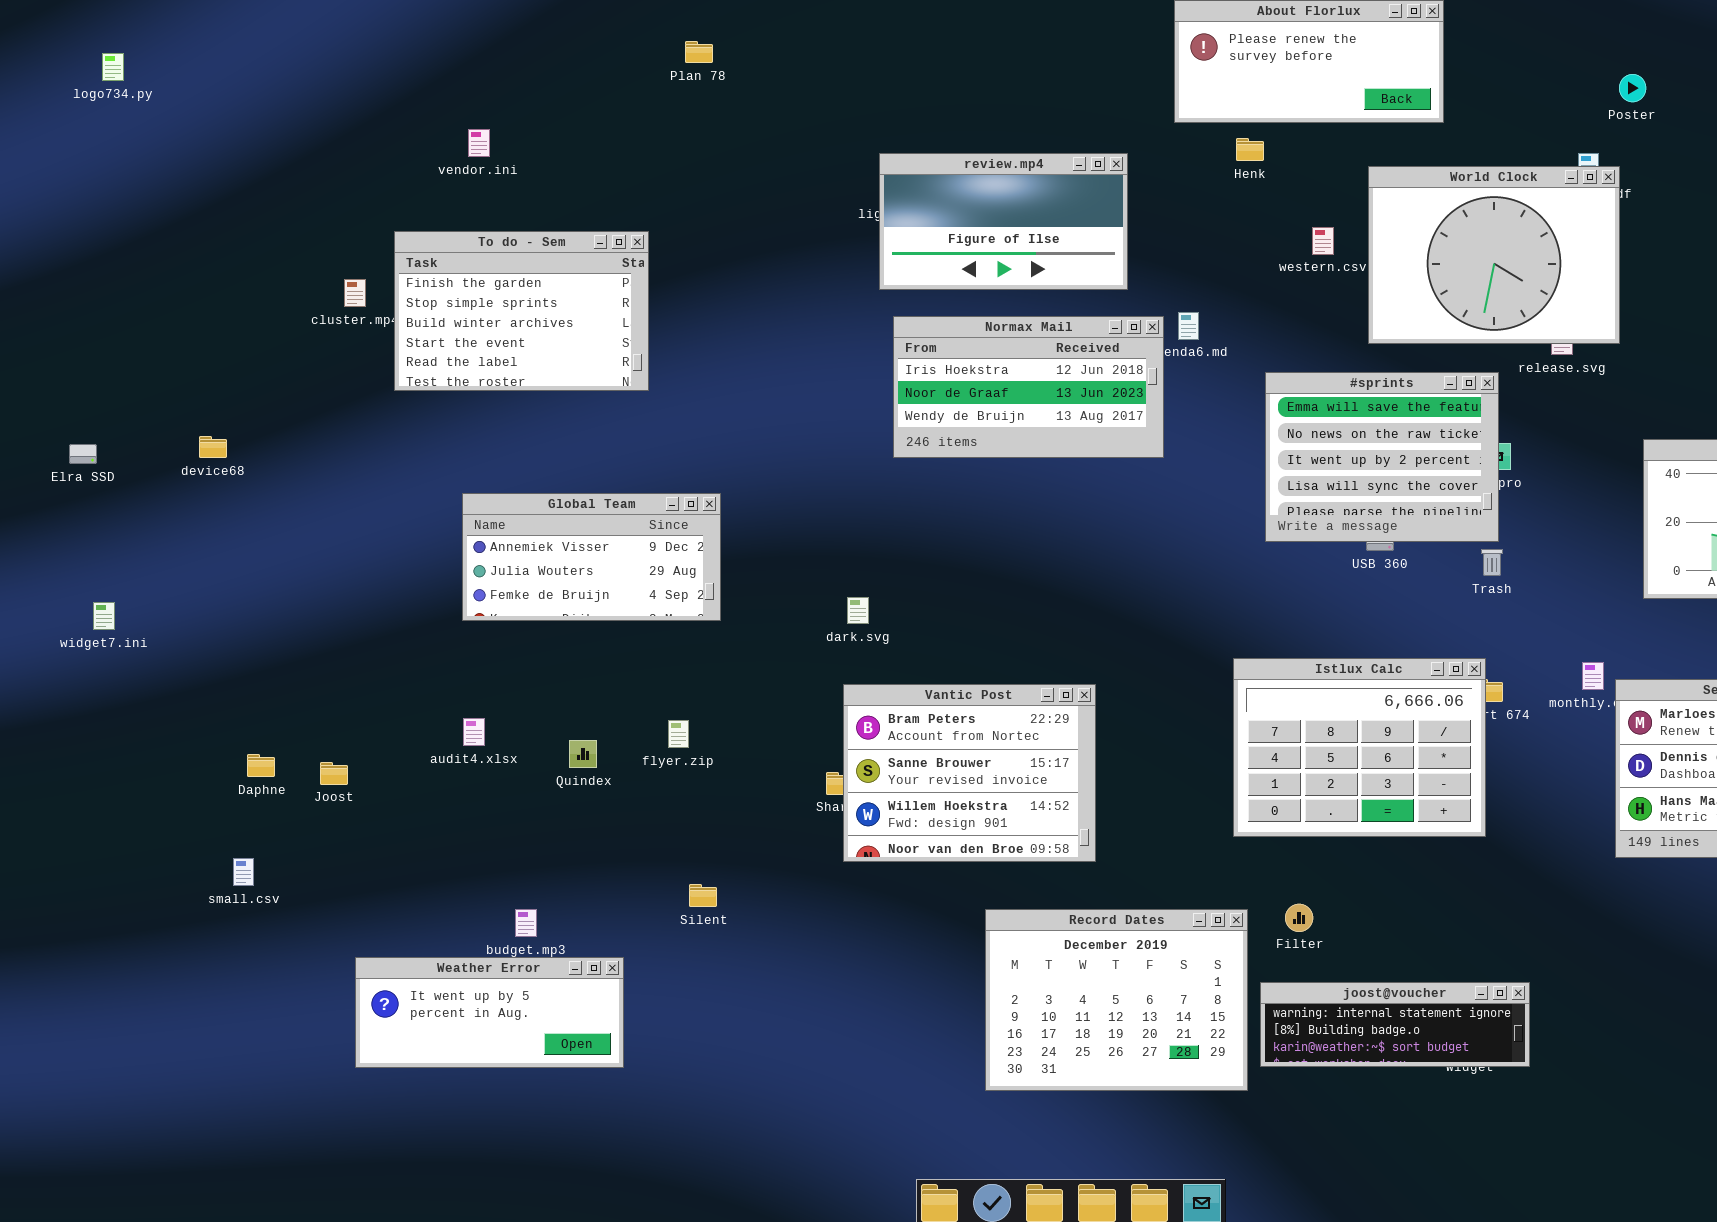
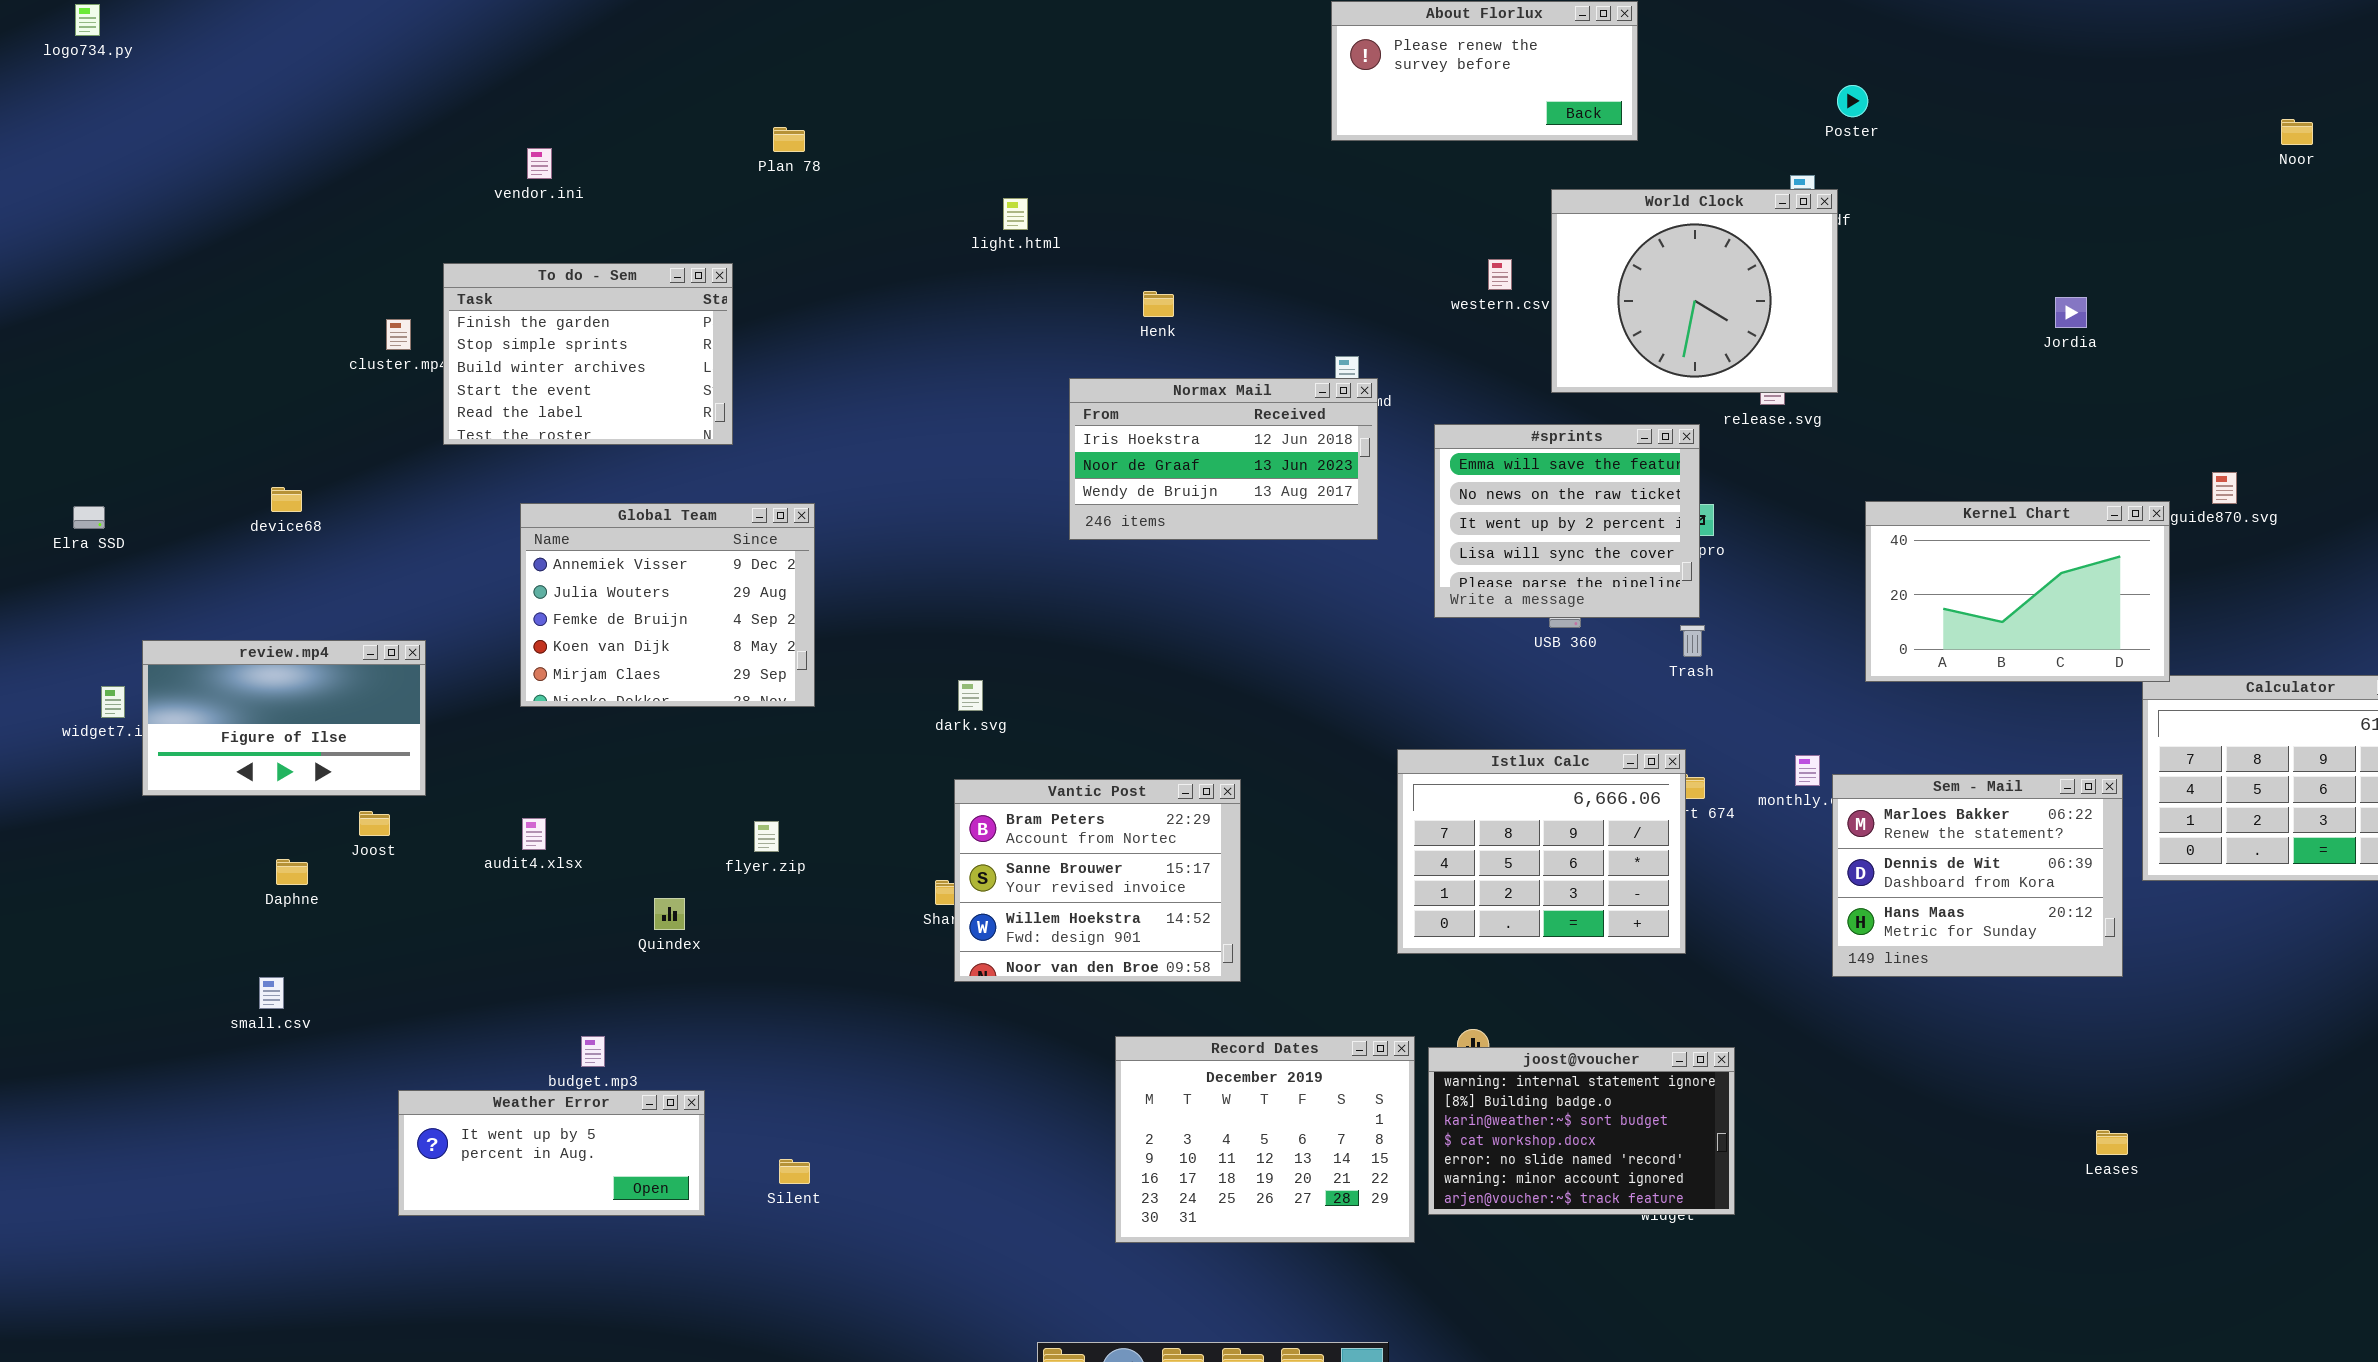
Plan 78: [685,41,713,63] -> [773,127,805,152], moved
logo734.py: [102,53,124,81] -> [75,4,100,36], moved
Henk: [1236,138,1264,161] -> [1143,291,1174,317], moved
review.mp4: [879,153,1128,290] -> [142,640,426,796], moved
Normax Mail: [893,316,1164,458] -> [1069,378,1378,540], moved
device68: [199,436,227,458] -> [271,487,302,512], moved
Global Team: [462,493,721,621] -> [520,503,815,707], resized
Quindex: [569,740,597,768] -> [654,898,685,930], moved
Joost: [320,762,348,785] -> [359,811,390,836], moved
Silent: [689,884,717,907] -> [779,1159,810,1184], moved
joost@voucher: [1260,982,1530,1067] -> [1428,1047,1735,1215], resized

